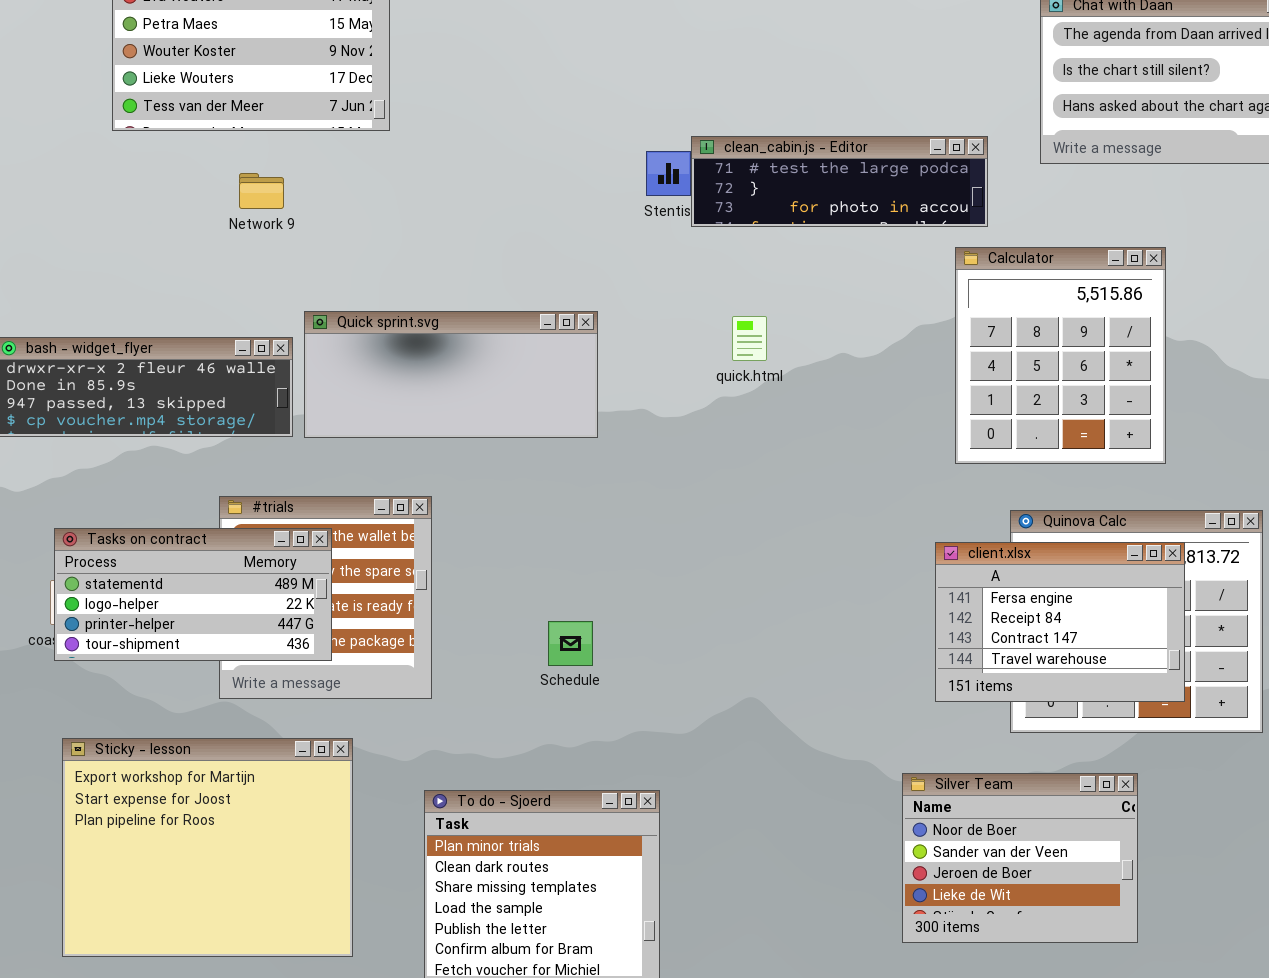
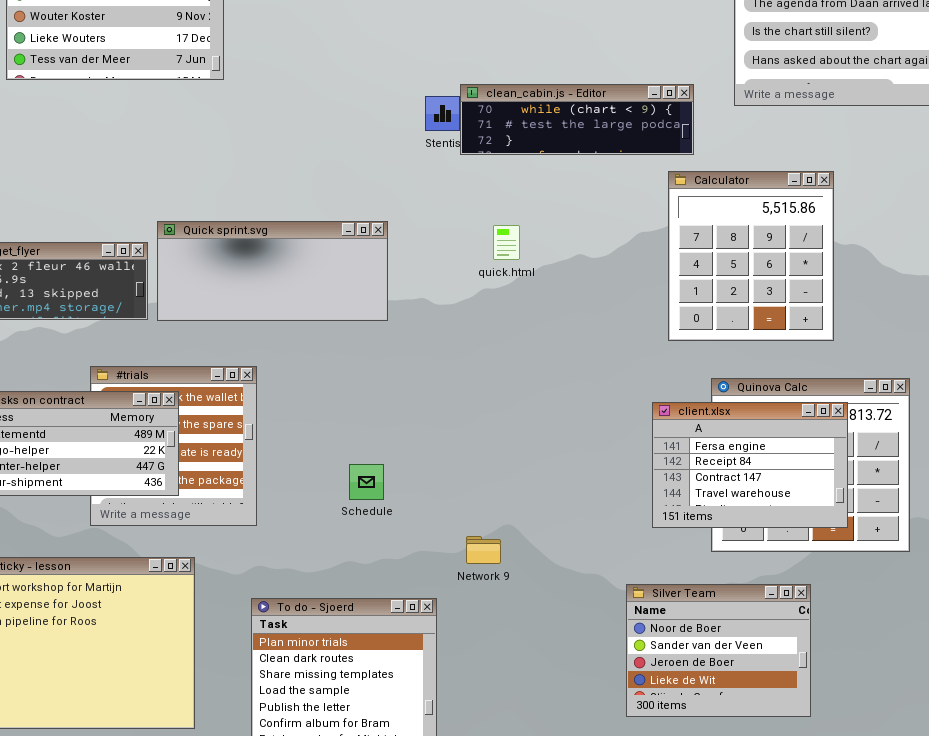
clean_cabin.js - Editor: [691,136,988,227] -> [460,84,694,155], scrolled up 1 row
Network 9: [239,173,284,209] -> [466,536,501,564], moved

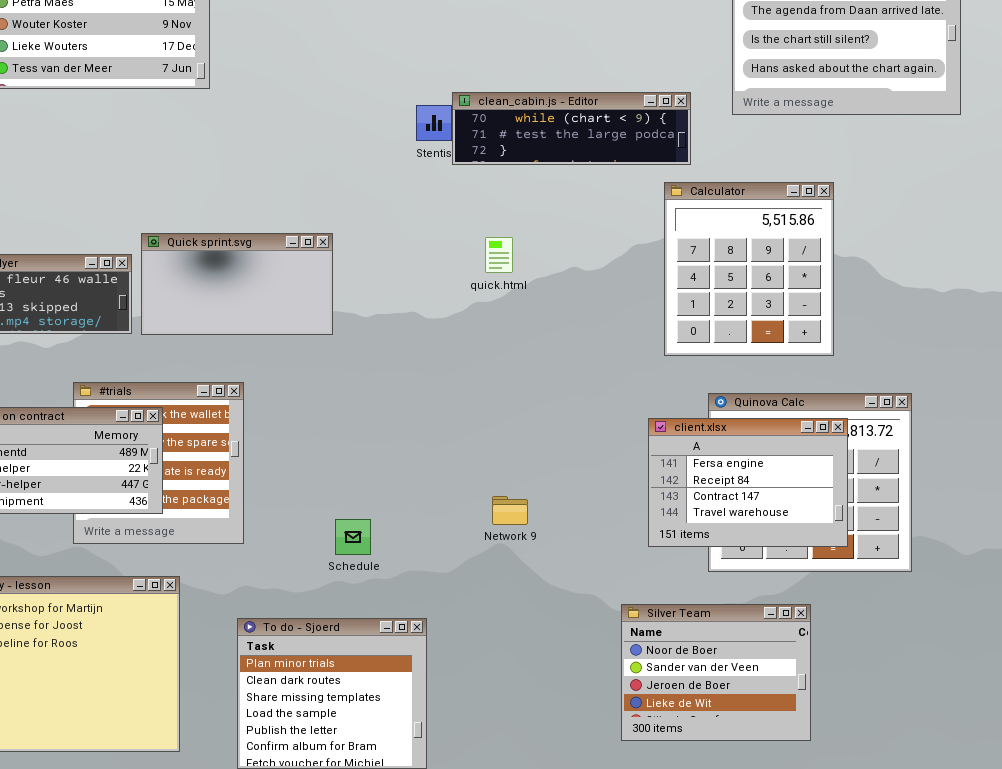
Quick sprint.svg: [157,221,388,321] -> [141,233,333,335], resized
Schedule: [349,464,384,500] -> [335,519,371,555], moved
Network 9: [466,536,501,564] -> [492,496,528,525], moved

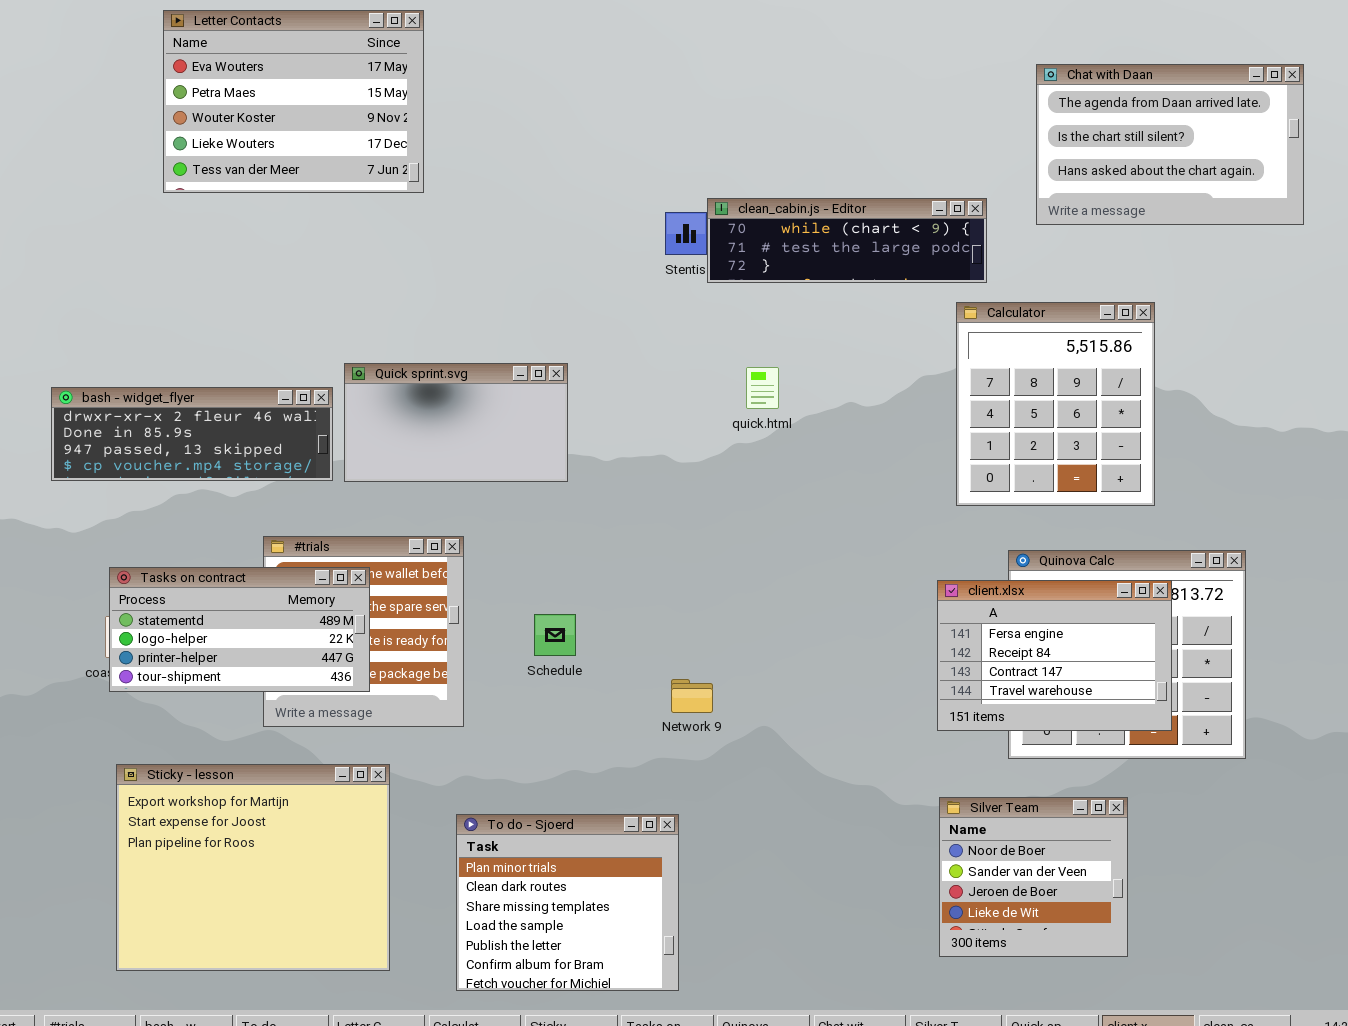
Network 9: [492,496,528,525] -> [671,679,713,713], moved
Schedule: [335,519,371,555] -> [534,614,576,656], moved
Silver Team: [621,604,811,741] -> [939,797,1128,957], resized

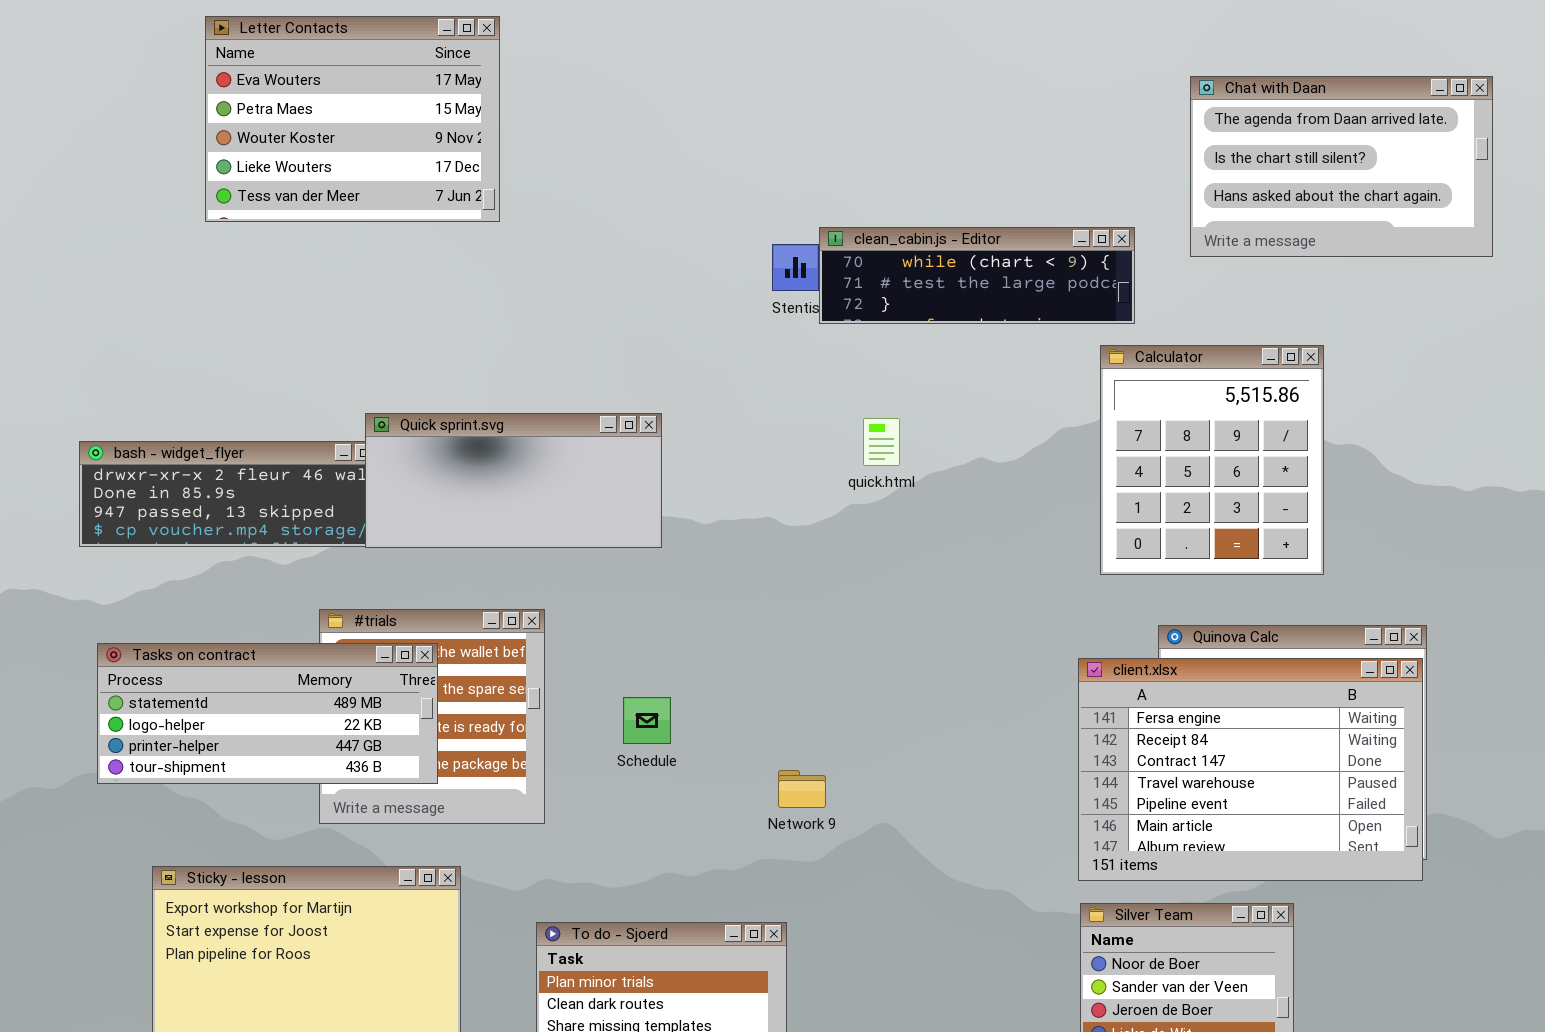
Quick sprint.svg: [344,363,568,482] -> [365,413,662,548], resized
Tasks on contract: [109,567,370,692] -> [97,643,438,784], resized
client.xlsx: [937,580,1172,731] -> [1078,658,1423,881], resized

